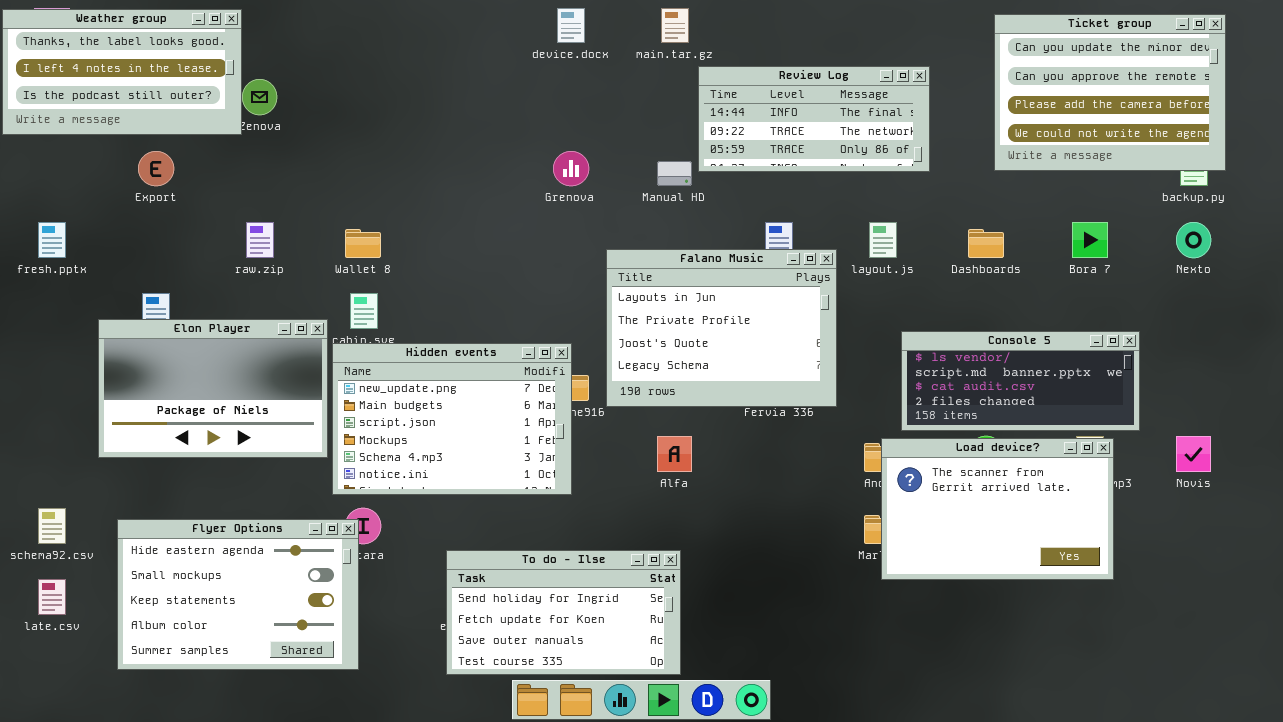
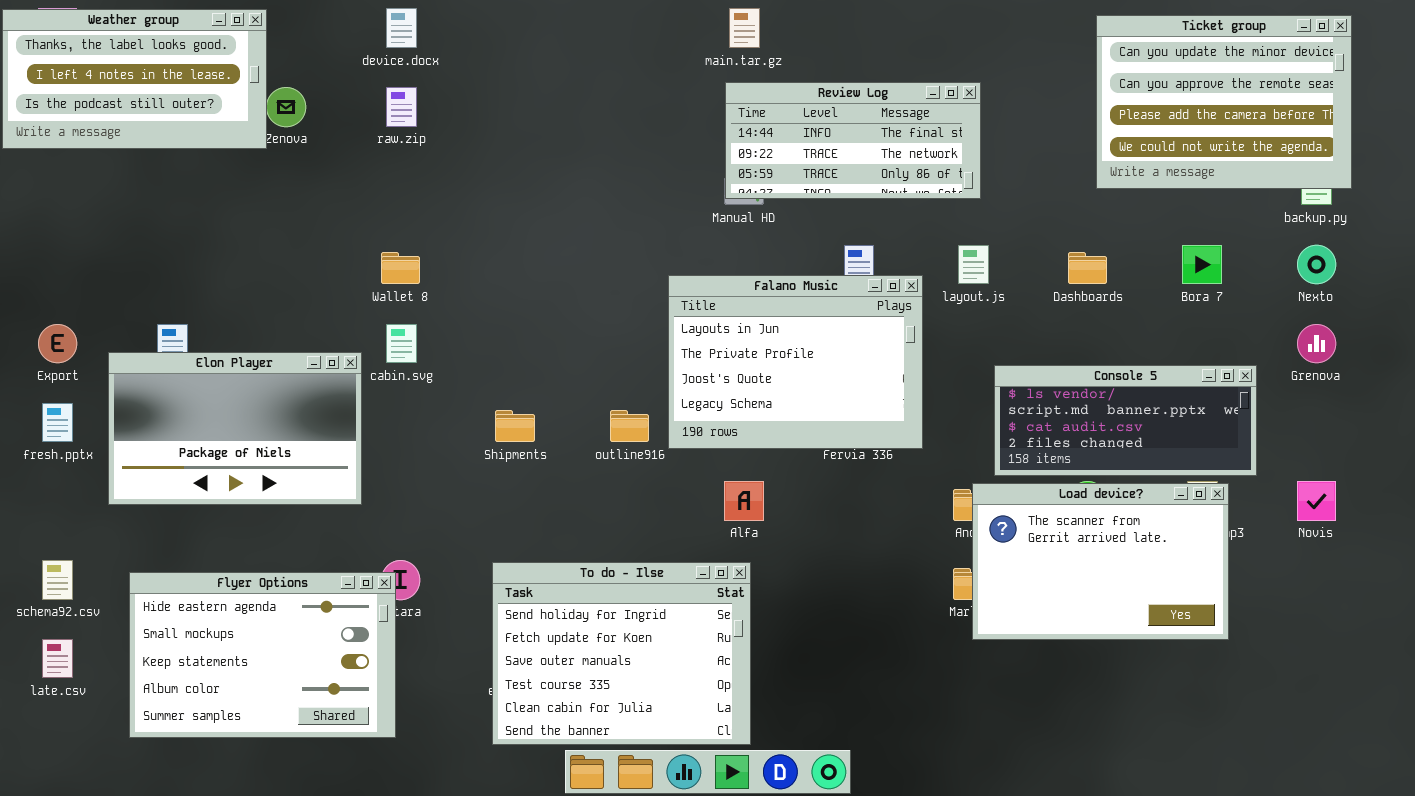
device.docx: [557,8,585,43] -> [386,8,417,48], moved
Review Log: [698,66,930,172] -> [725,82,981,199], moved
Export: [138,151,174,186] -> [38,324,77,363], moved
Grenova: [553,151,589,186] -> [1297,324,1336,363], moved
fresh.pptx: [38,222,66,258] -> [42,403,73,442], moved
raw.zip: [246,222,274,258] -> [386,87,417,127], moved
Hidden events: [332,343,572,495] -> none, closed
To do - Ilse: [446,550,681,675] -> [492,562,751,745], resized

